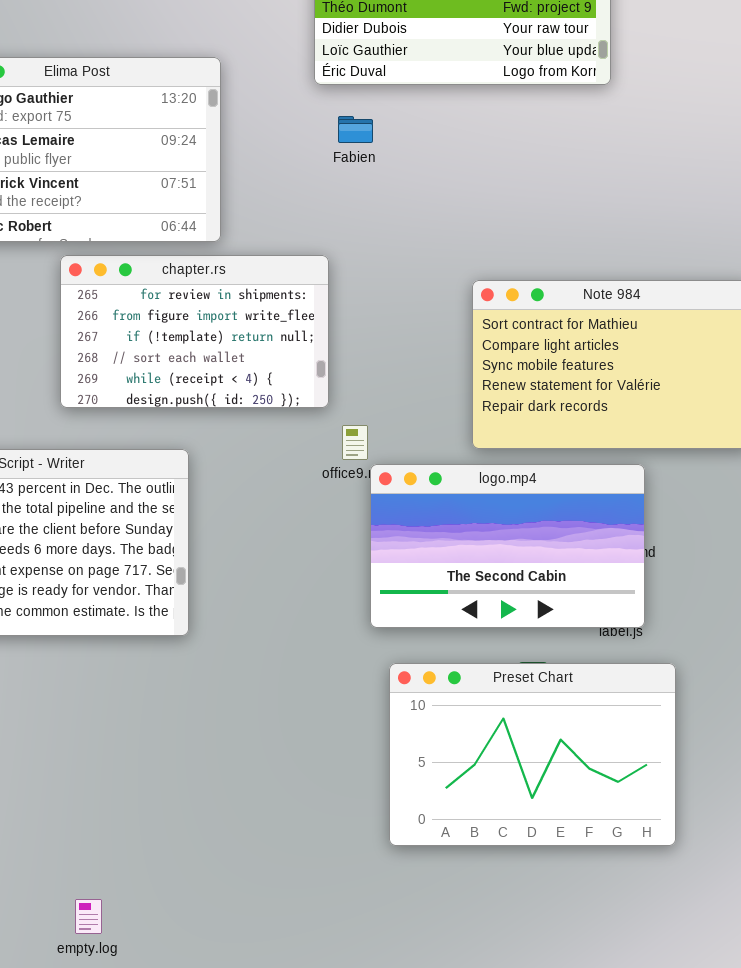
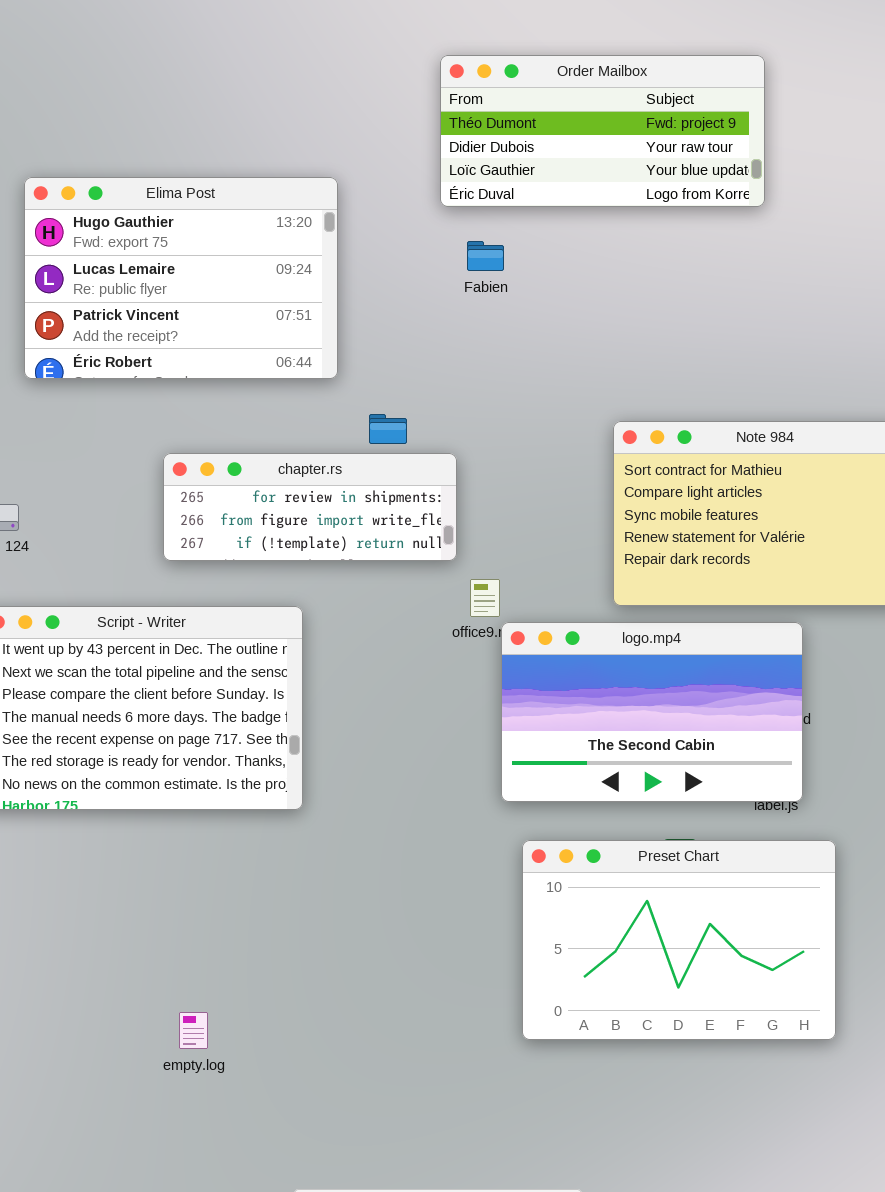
chapter.rs: [60,255,329,408] -> [163,453,457,561], resized
empty.log: [75,899,102,934] -> [179,1012,208,1049], moved

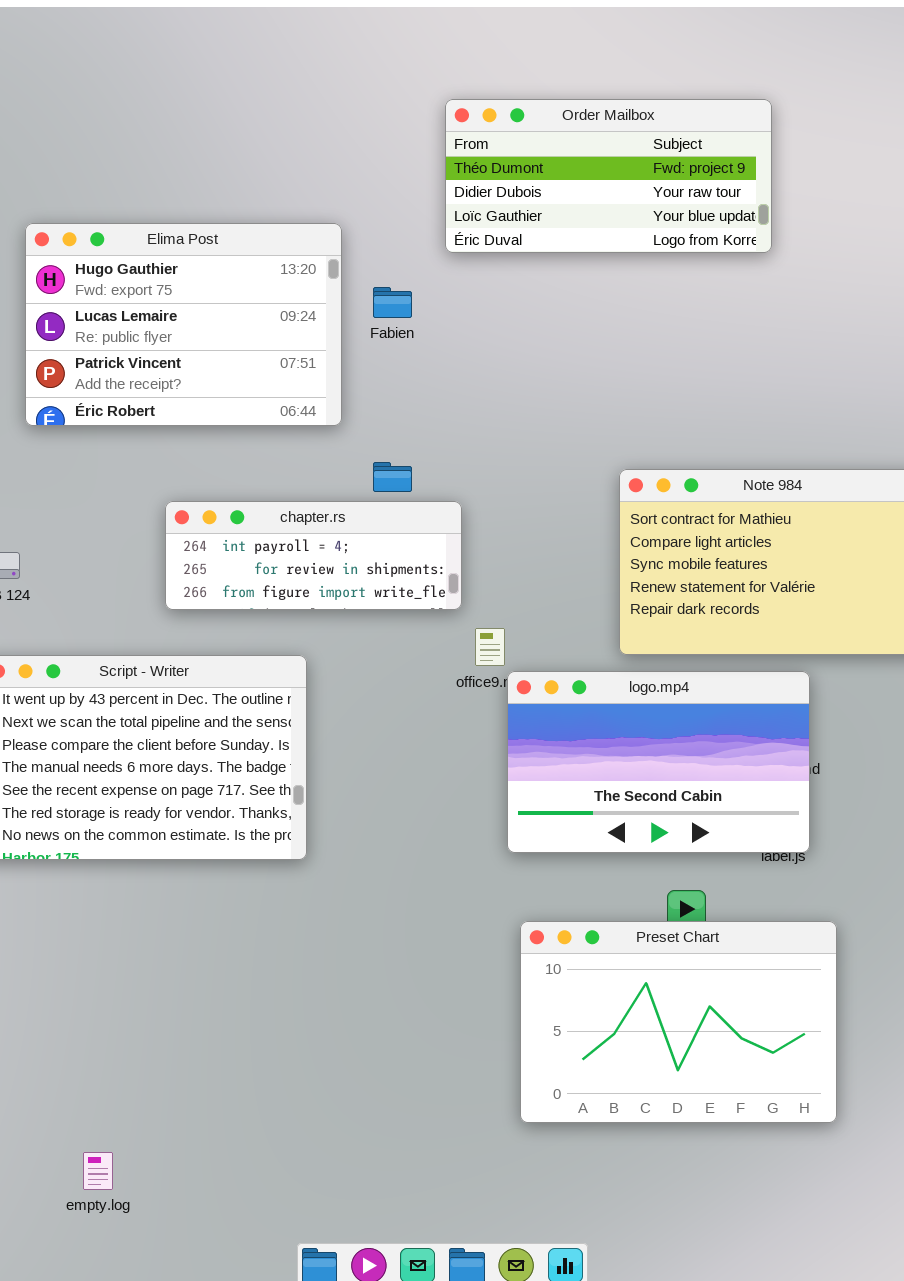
Fabien: [467,241,504,271] -> [373,287,412,318], moved
chapter.rs: [163,453,457,561] -> [165,501,462,610], scrolled up 1 row
Preset Chart: [522,840,836,1040] -> [520,921,837,1123], moved
empty.log: [179,1012,208,1049] -> [83,1152,113,1190], moved

